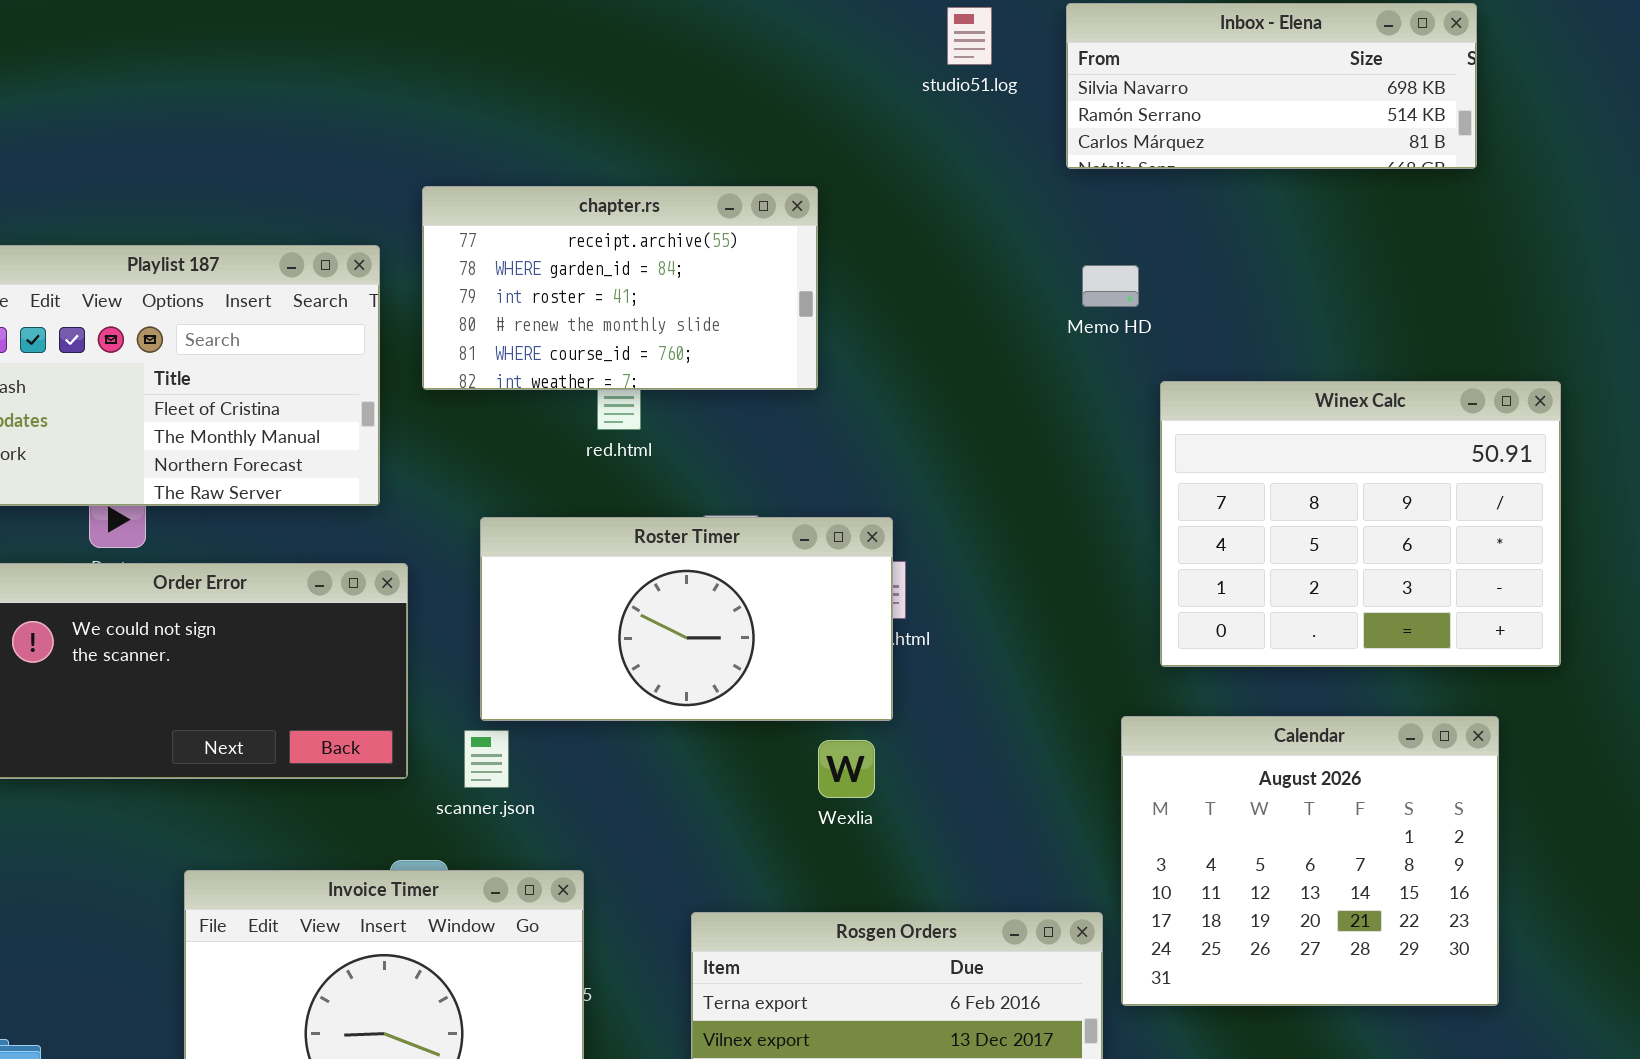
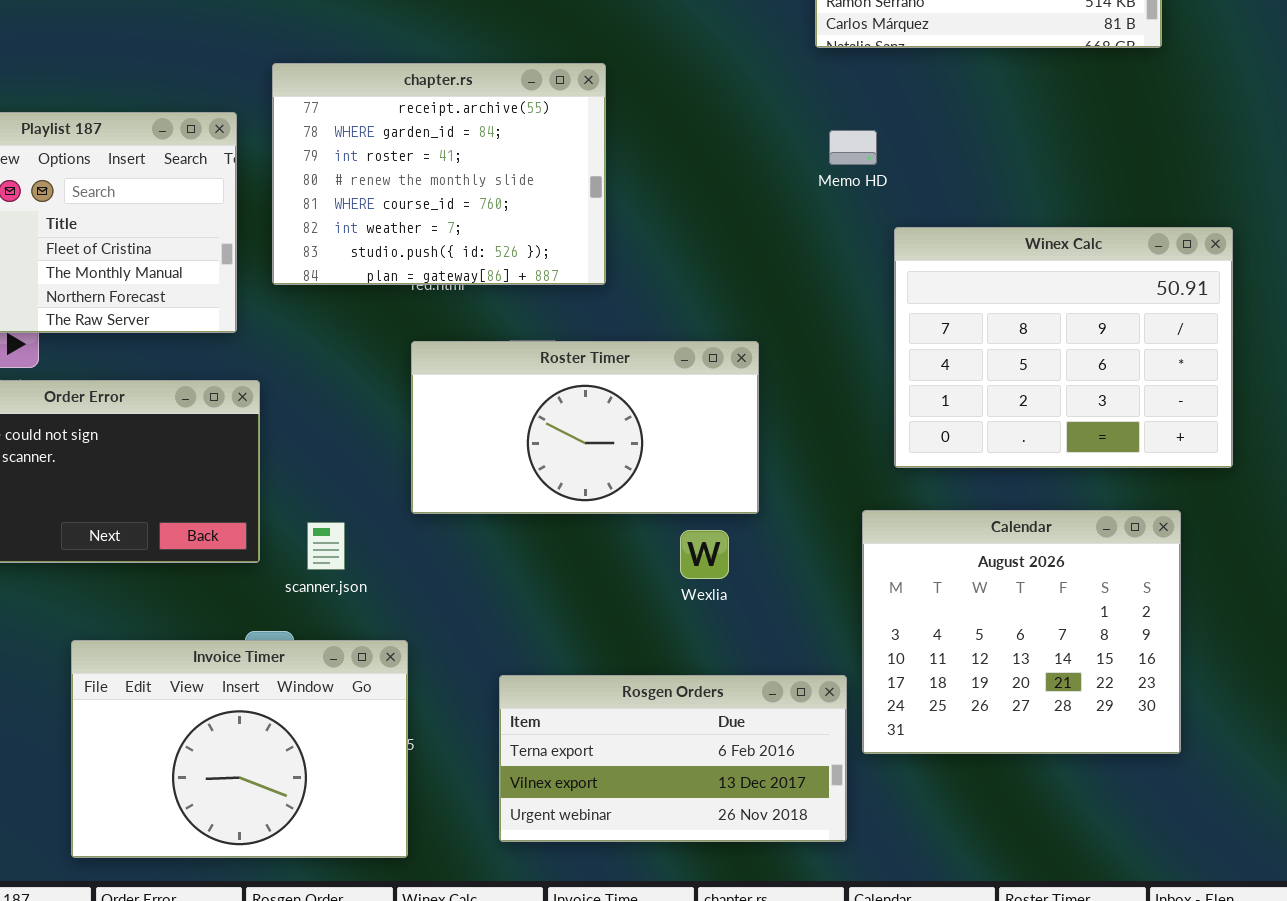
chapter.rs: [422,186,818,390] -> [272,63,606,285], resized
Roster Timer: [480,517,893,721] -> [411,341,759,514], moved
Wexlia: [818,740,875,798] -> [680,530,729,579], moved

